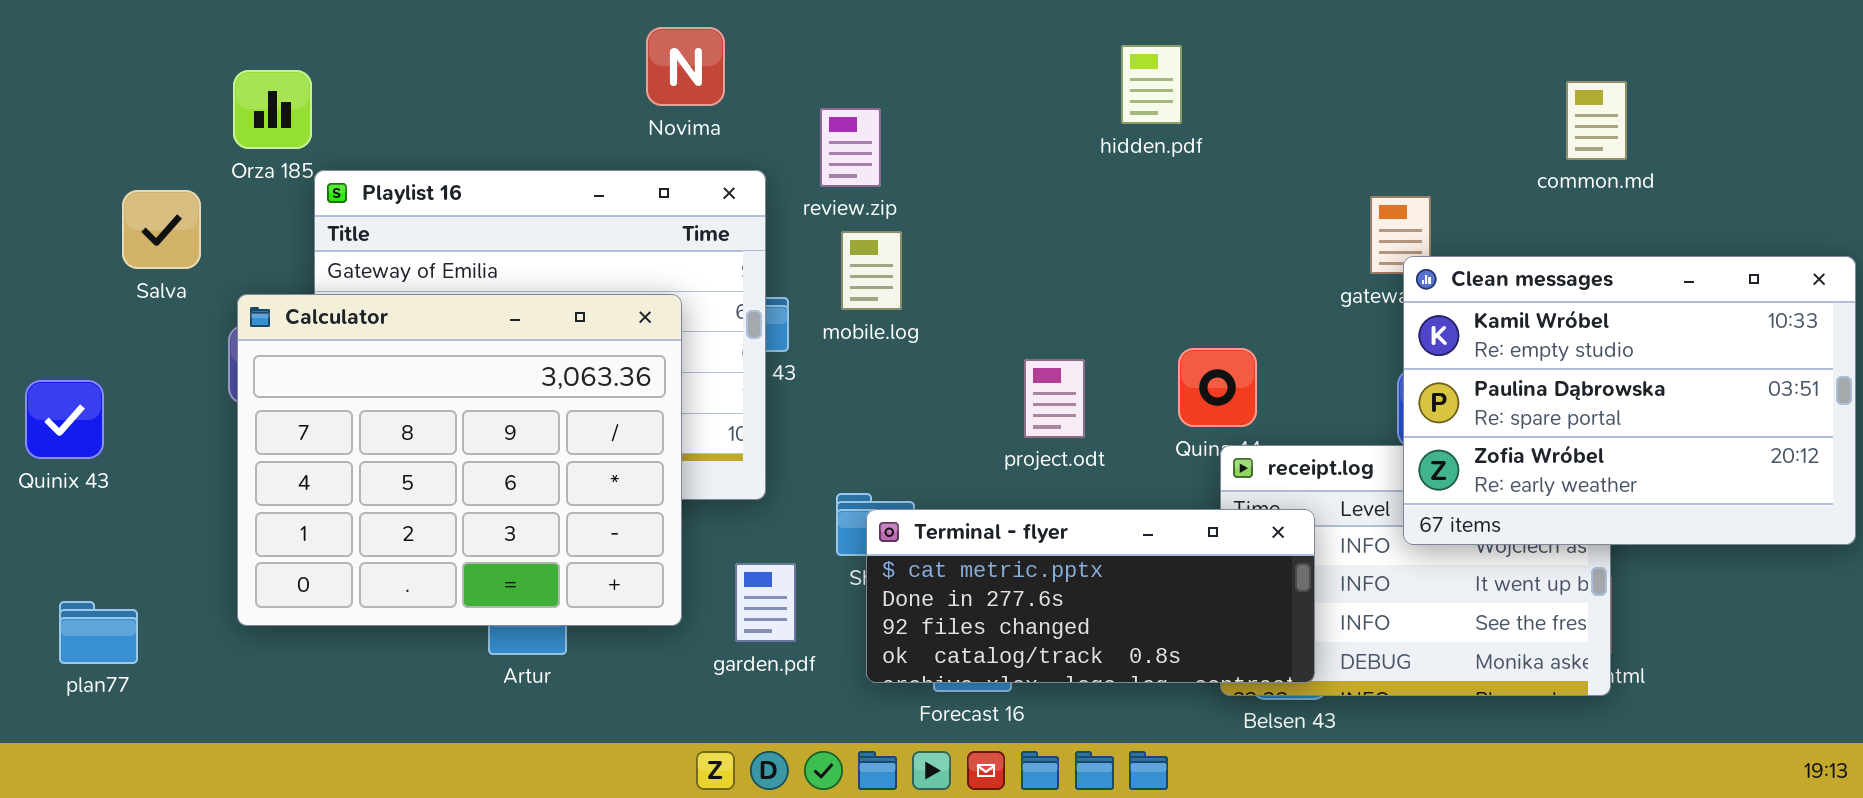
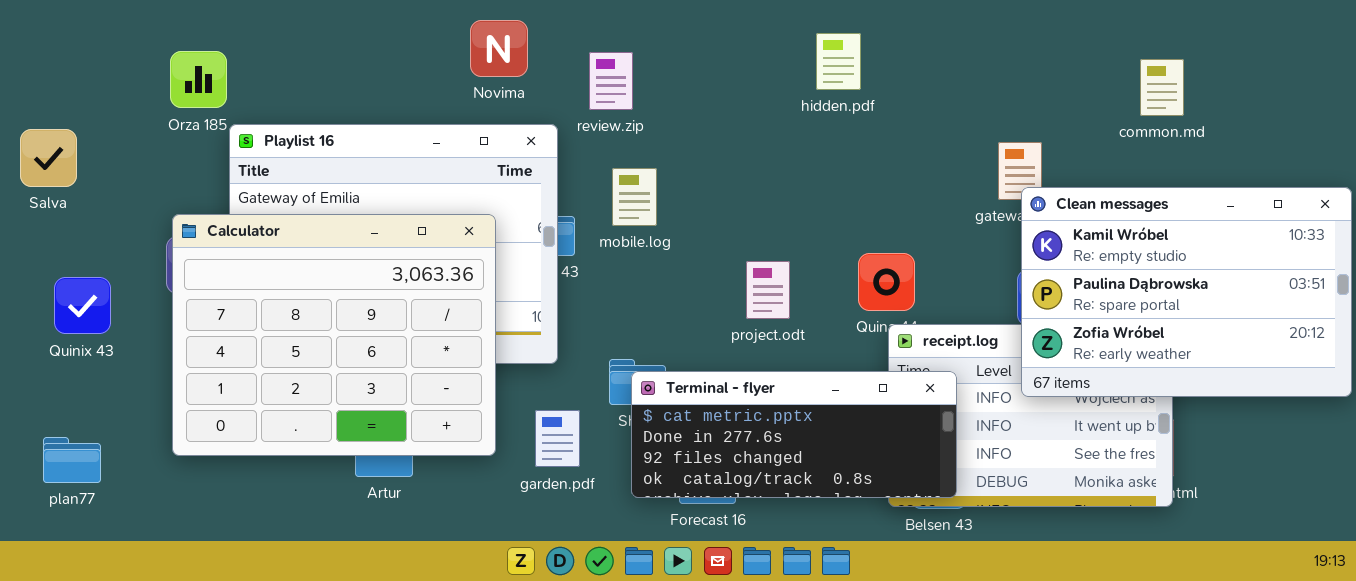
review.zip: [820,108,881,187] -> [589,52,633,110], moved
Salva: [122,190,201,269] -> [20,129,77,187], moved
Quinix 43: [25,380,104,459] -> [54,277,111,334], moved

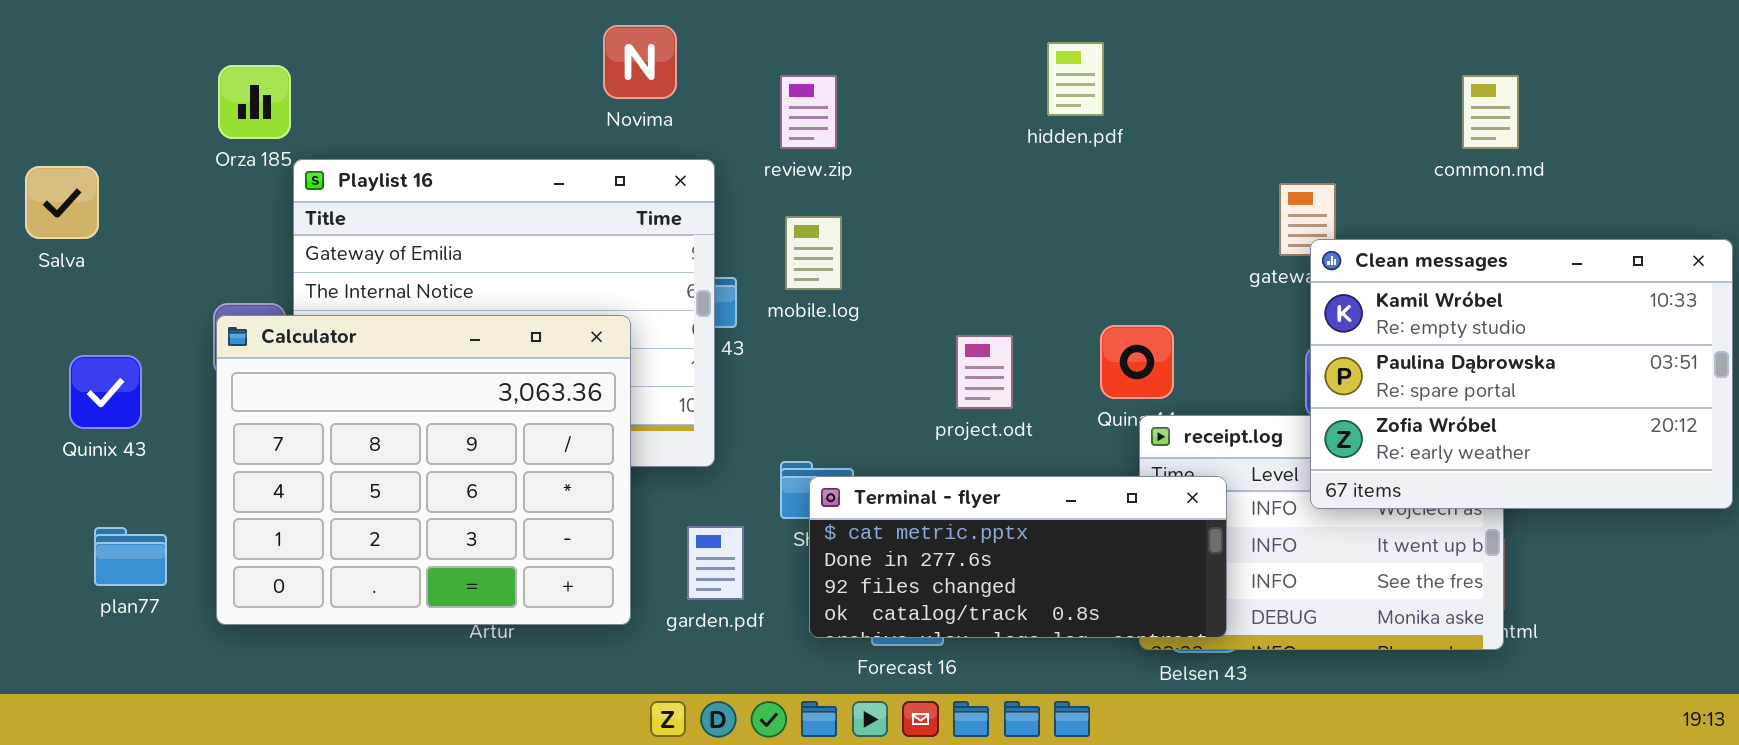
review.zip: [589,52,633,110] -> [780,75,837,149], moved
Calculator: [172,214,496,456] -> [216,315,631,625], moved
plan77: [43,437,101,483] -> [94,527,167,586], moved

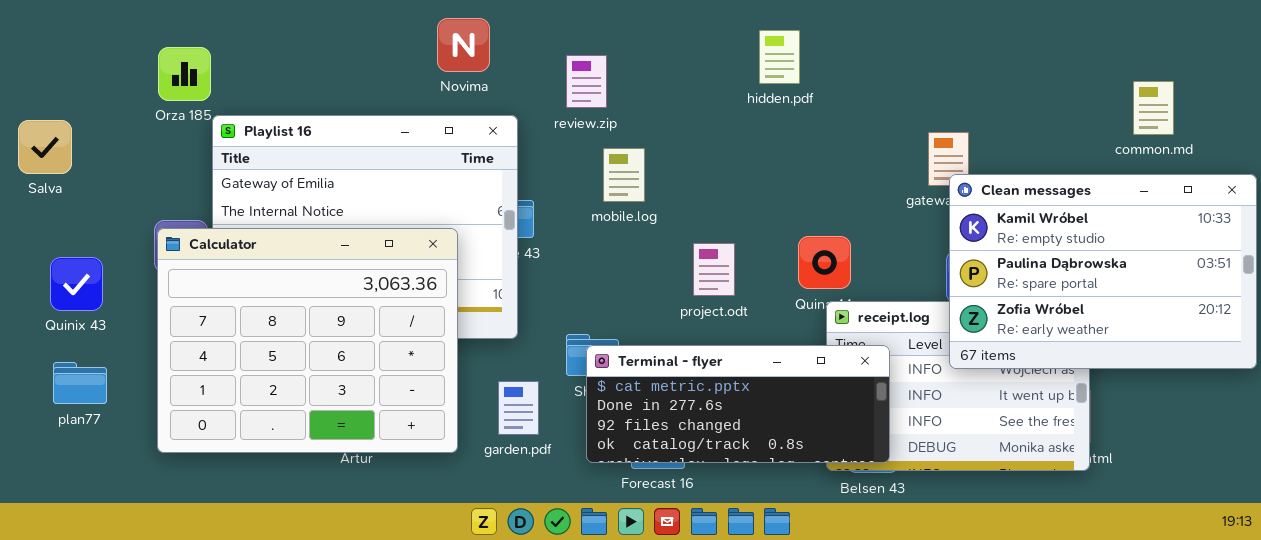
common.md: [1462,75,1519,149] -> [1133,81,1174,135], moved
mobile.log: [785,216,842,290] -> [603,148,645,202], moved
plan77: [94,527,167,586] -> [53,362,107,404], moved

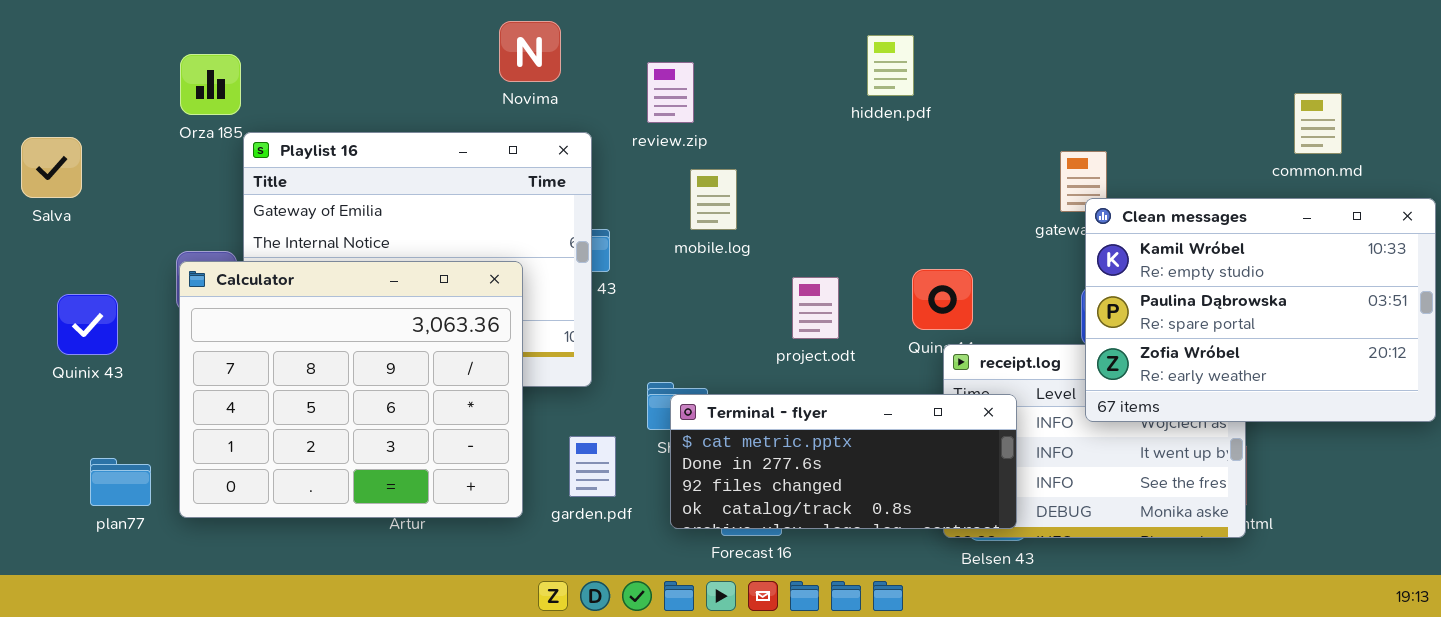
plan77: [53,362,107,404] -> [90,458,151,506], moved

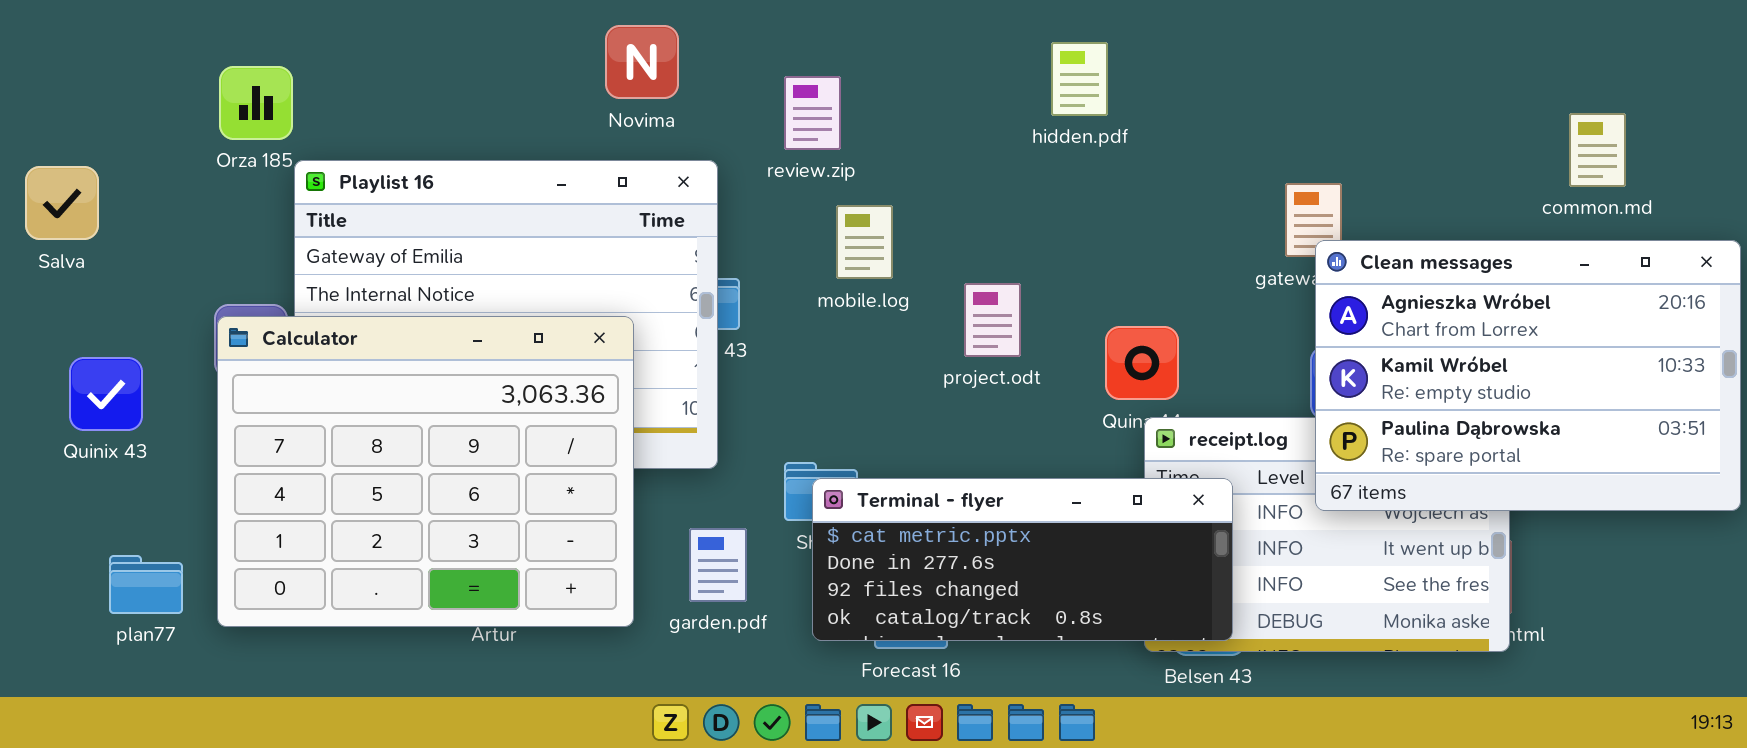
Clean messages: [1085,198,1436,422] -> [1315,240,1741,511], scrolled up 1 row
project.odt: [792,277,839,339] -> [964,283,1021,357], moved

